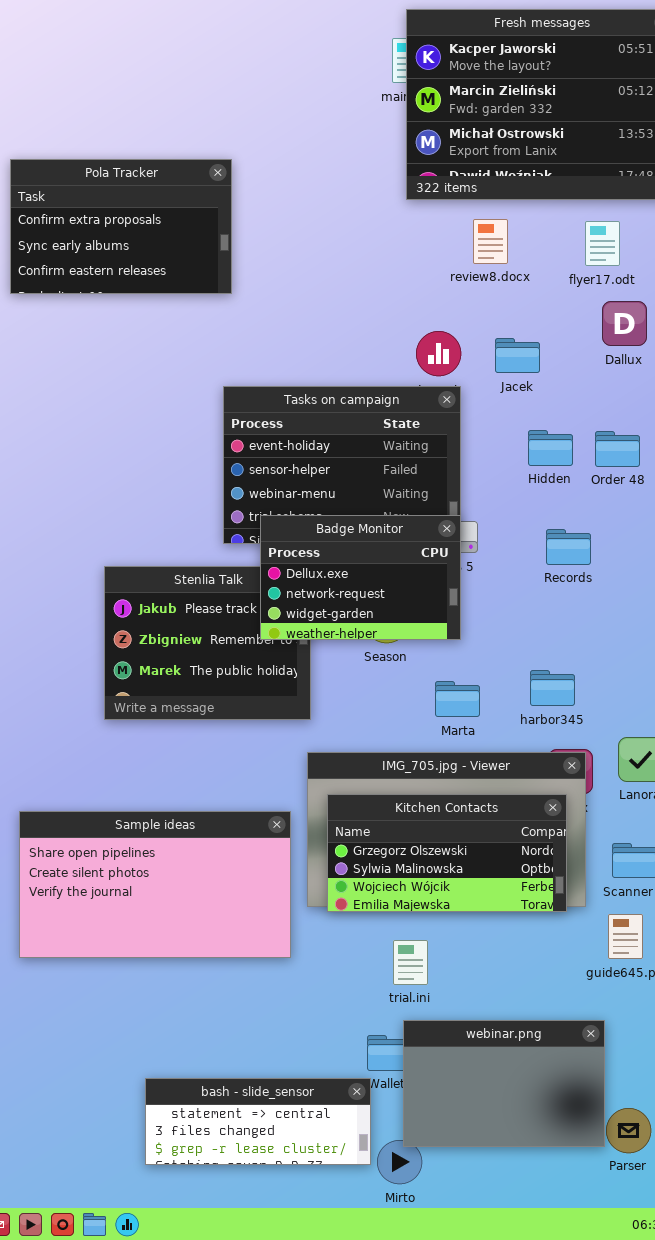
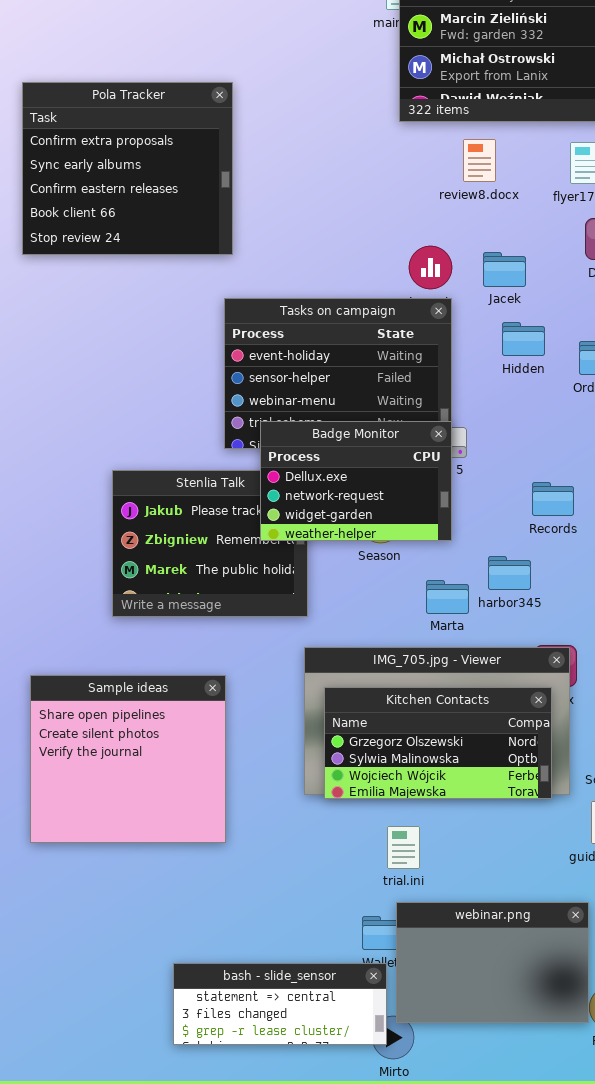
Pola Tracker: [10,159,232,294] -> [22,82,233,255], resized
Hidden: [528,430,573,466] -> [502,322,545,356], moved
Records: [546,529,591,565] -> [532,482,574,516], moved
harbor345: [530,670,575,706] -> [488,556,531,590], moved
Sample ideas: [19,811,291,958] -> [30,675,226,843], resized
bash - slide_sensor: [145,1078,371,1165] -> [173,963,387,1045], moved

